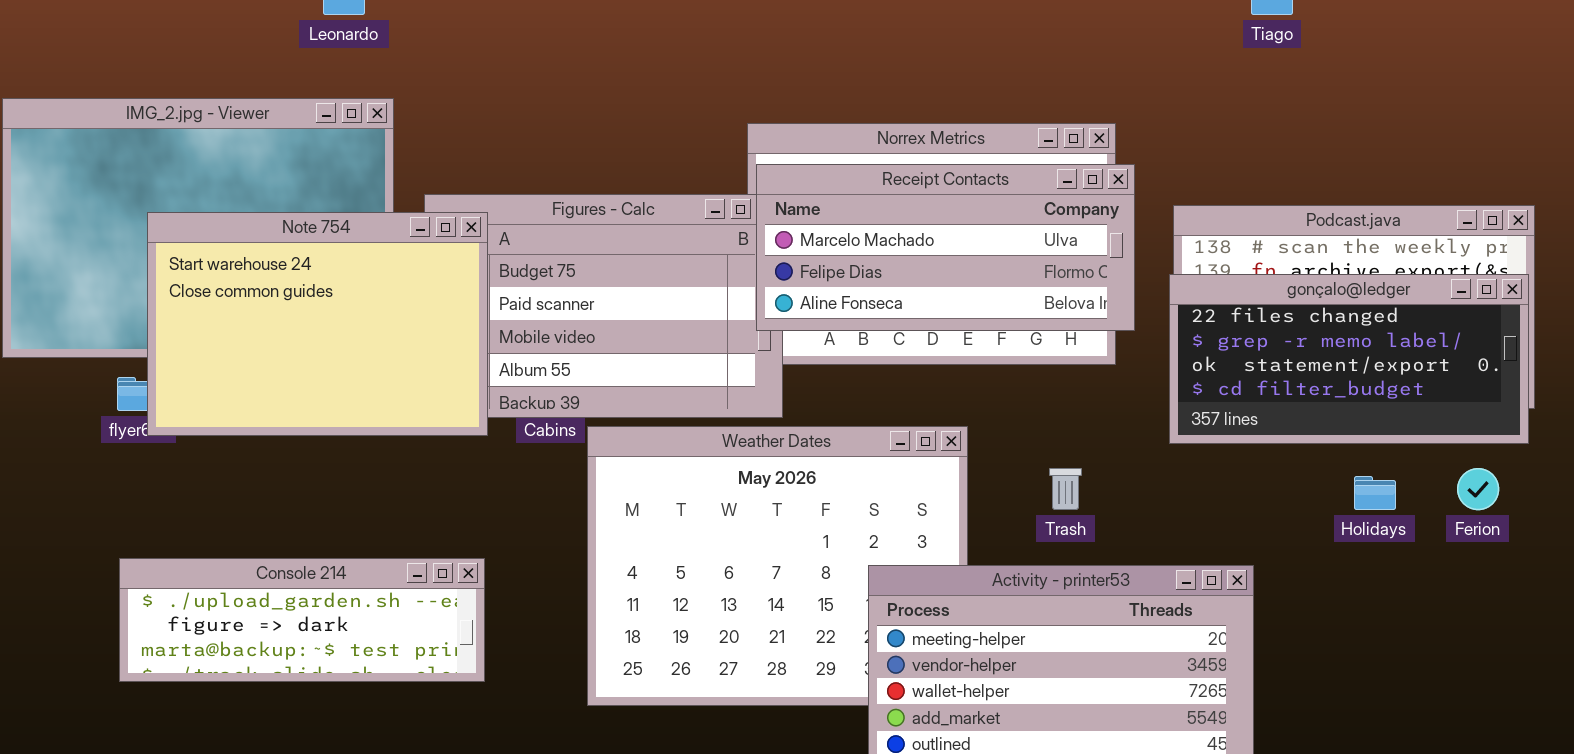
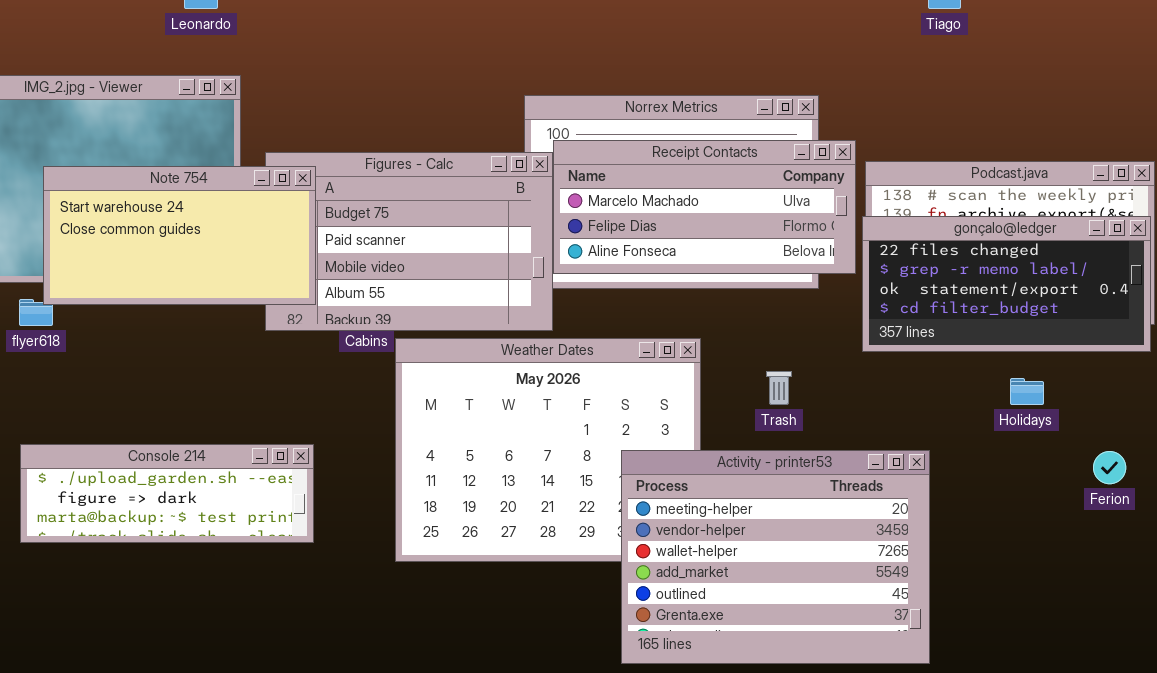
Receipt Contacts: [756,164,1135,331] -> [553,140,856,274], moved
Note 754: [147,212,488,436] -> [43,166,316,305], resized
Ferion: [1457,468,1499,510] -> [1093,451,1126,484], moved

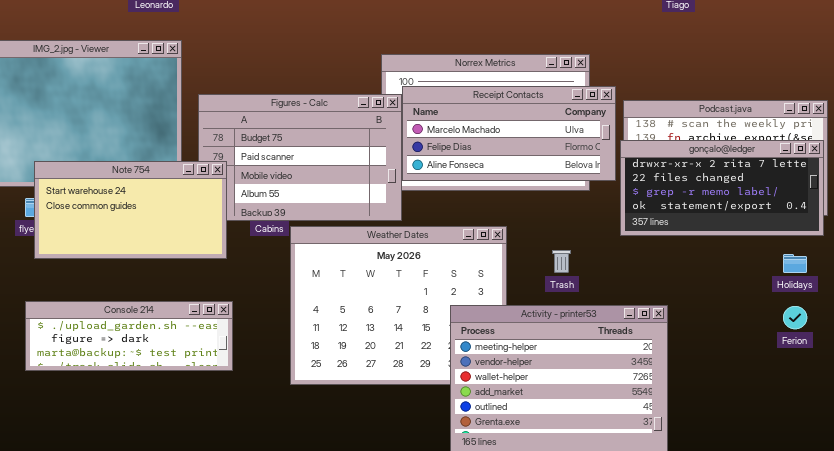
Note 754: [43,166,316,305] -> [34,161,227,259], moved
gonçalo@ledger: [862,216,1151,352] -> [620,140,824,236], scrolled up 1 row
Holidays: [1010,378,1044,405] -> [783,254,807,273], moved

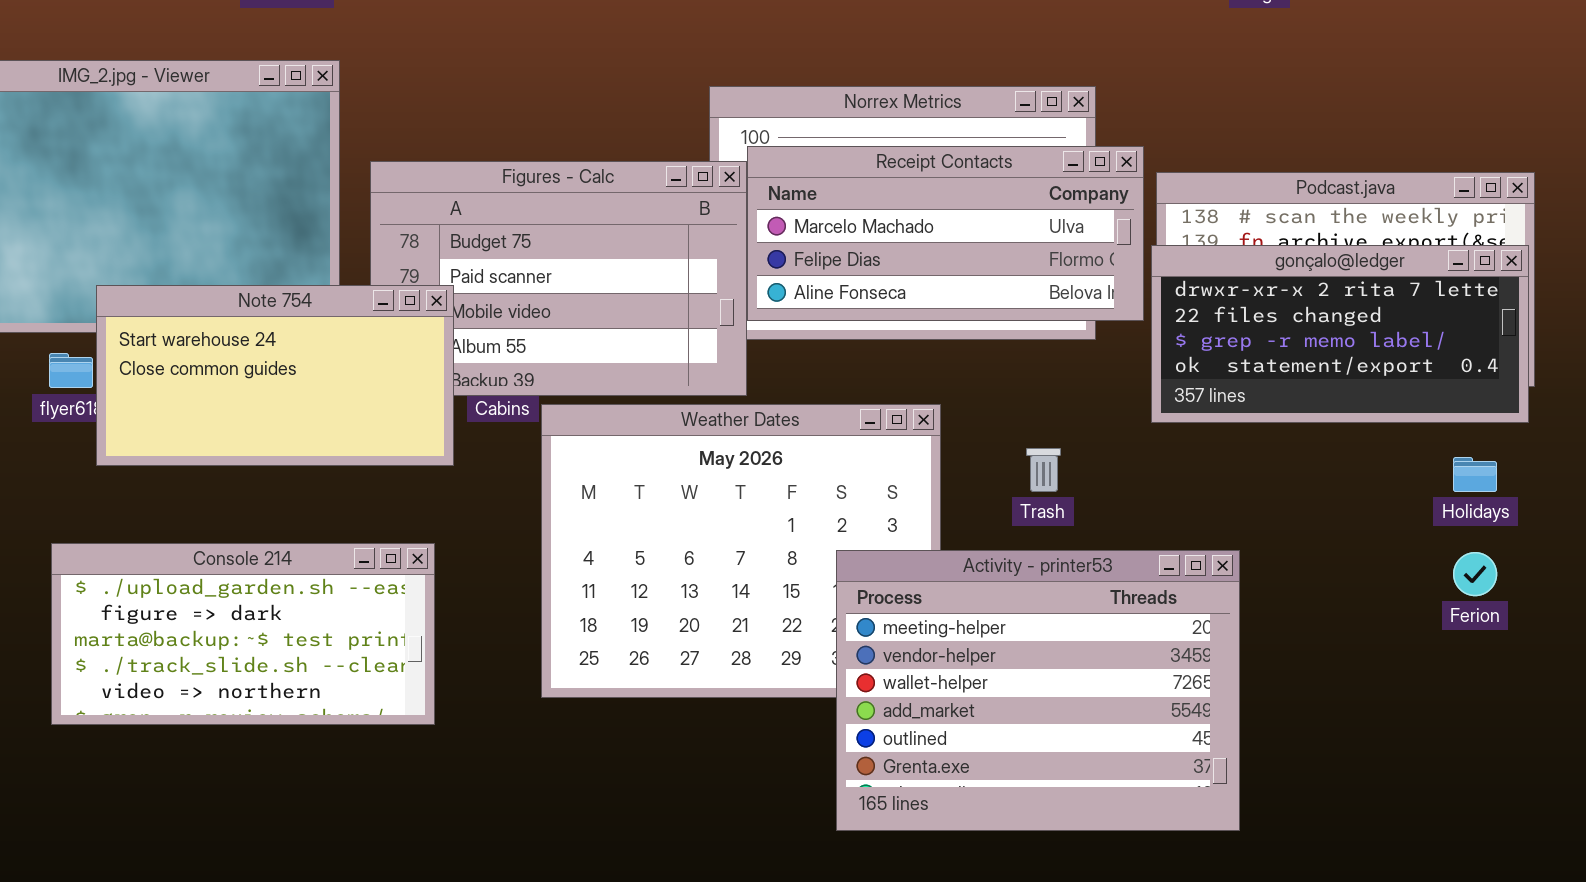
Note 754: [34,161,227,259] -> [96,285,454,466], moved
Console 214: [25,301,233,371] -> [51,543,435,725], resized

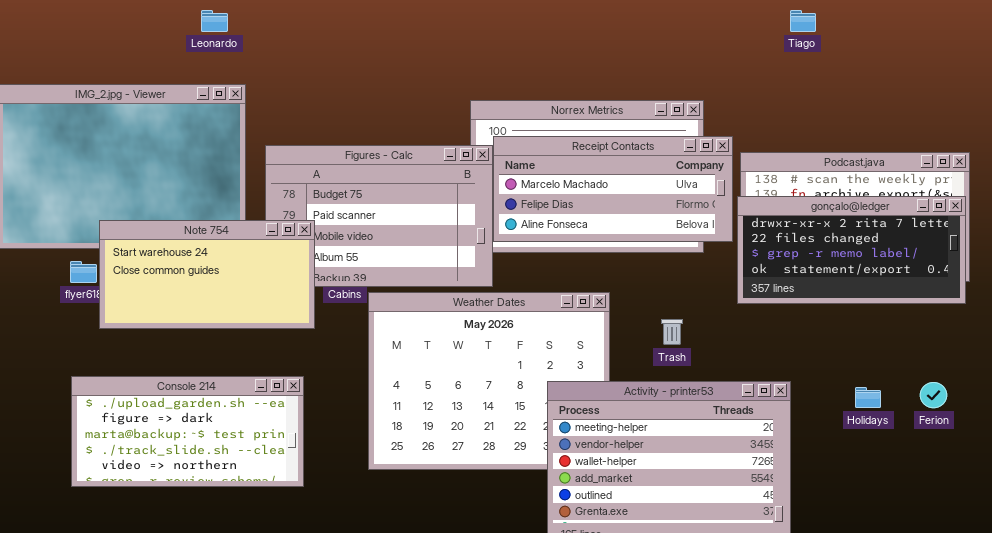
Holidays: [1453,457,1497,492] -> [855,387,881,408], moved

